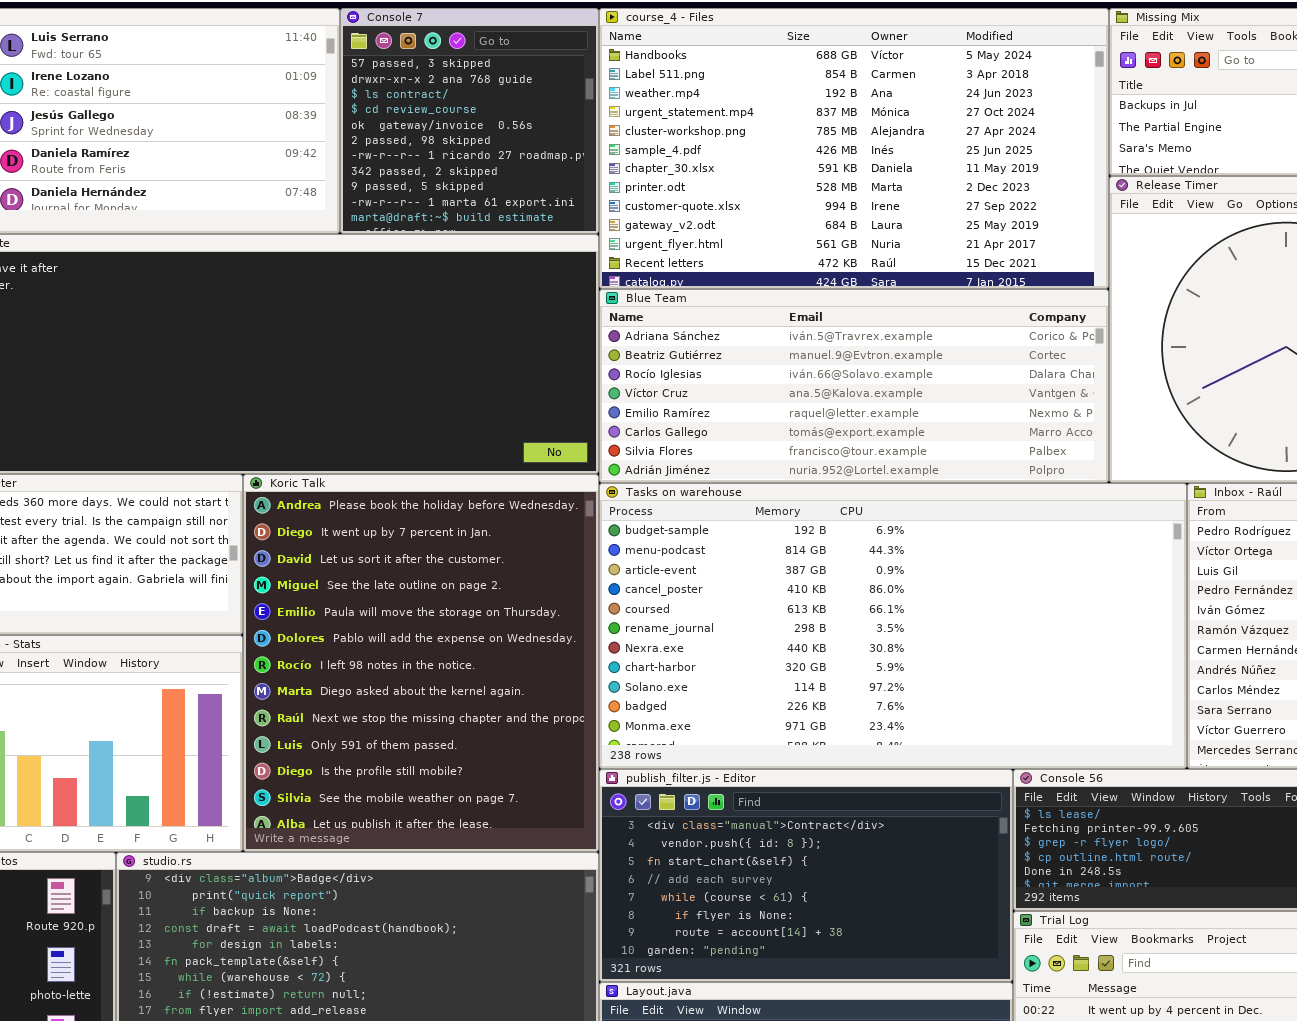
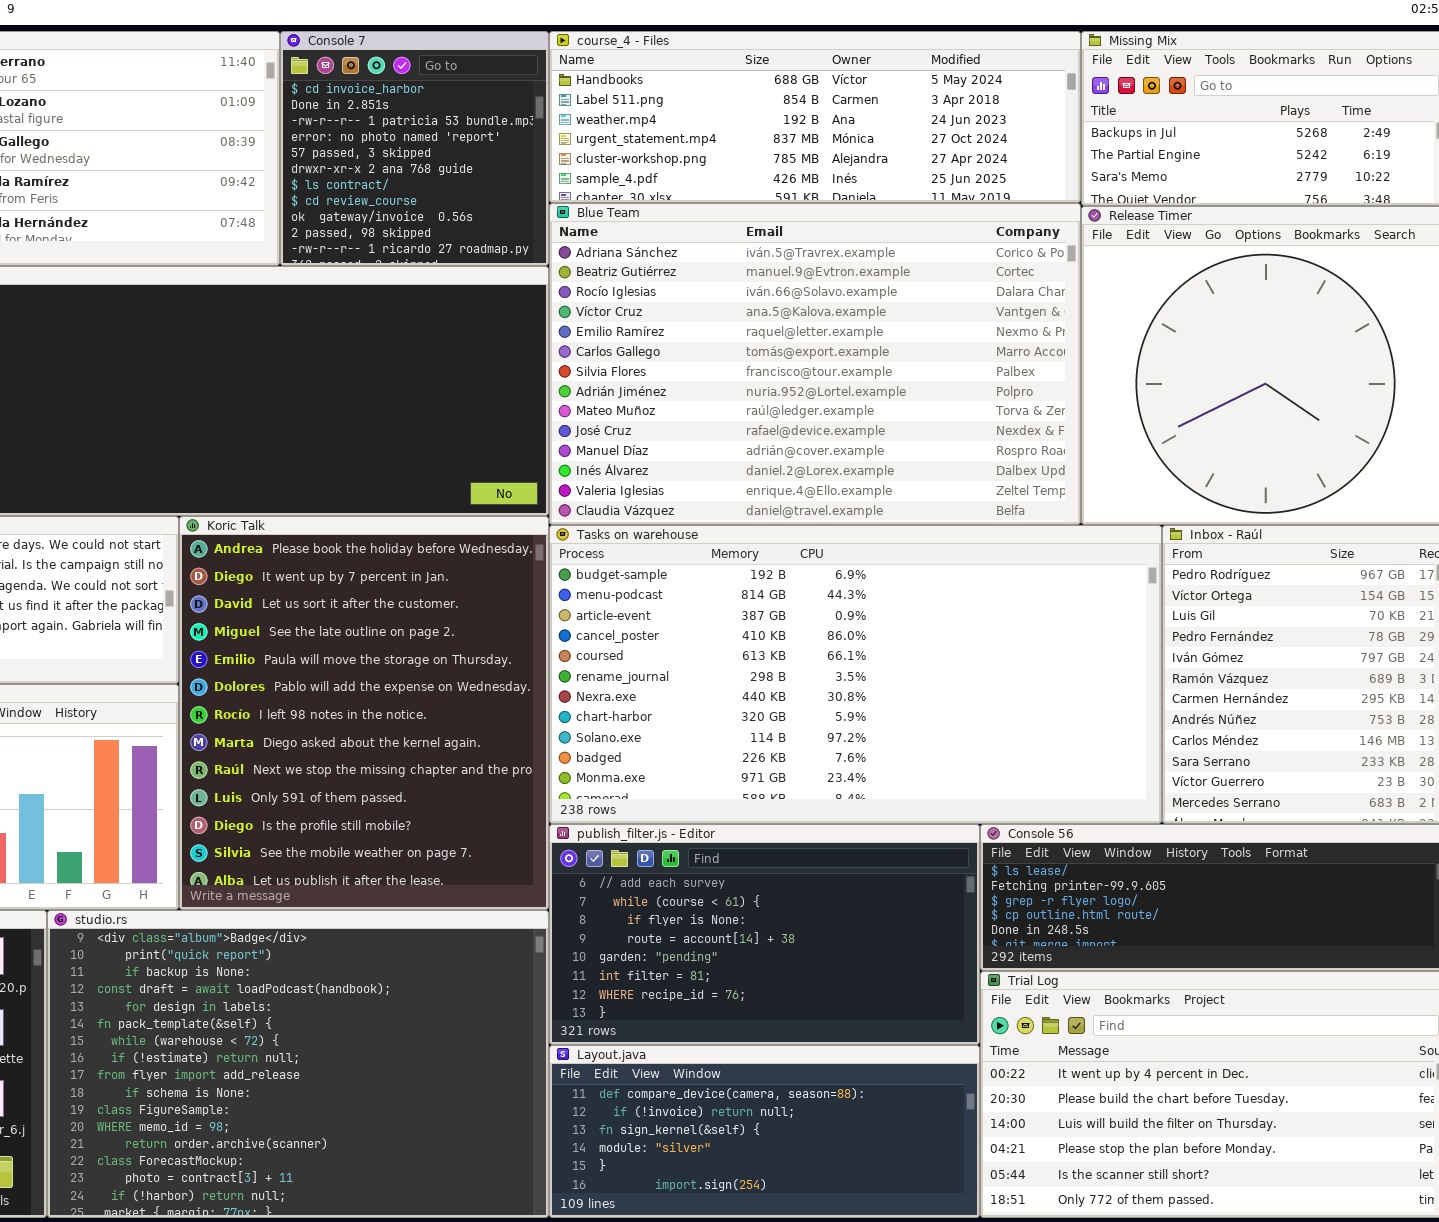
Console 7: [340,8,599,234] -> [280,31,549,266], scrolled up 4 rows
course_4 - Files: [599,8,1109,289] -> [549,31,1081,203], resized
Blue Team: [599,289,1109,483] -> [549,203,1081,525], resized
publish_filter.js - Editor: [599,769,1013,982] -> [549,824,980,1045], scrolled down 3 rows

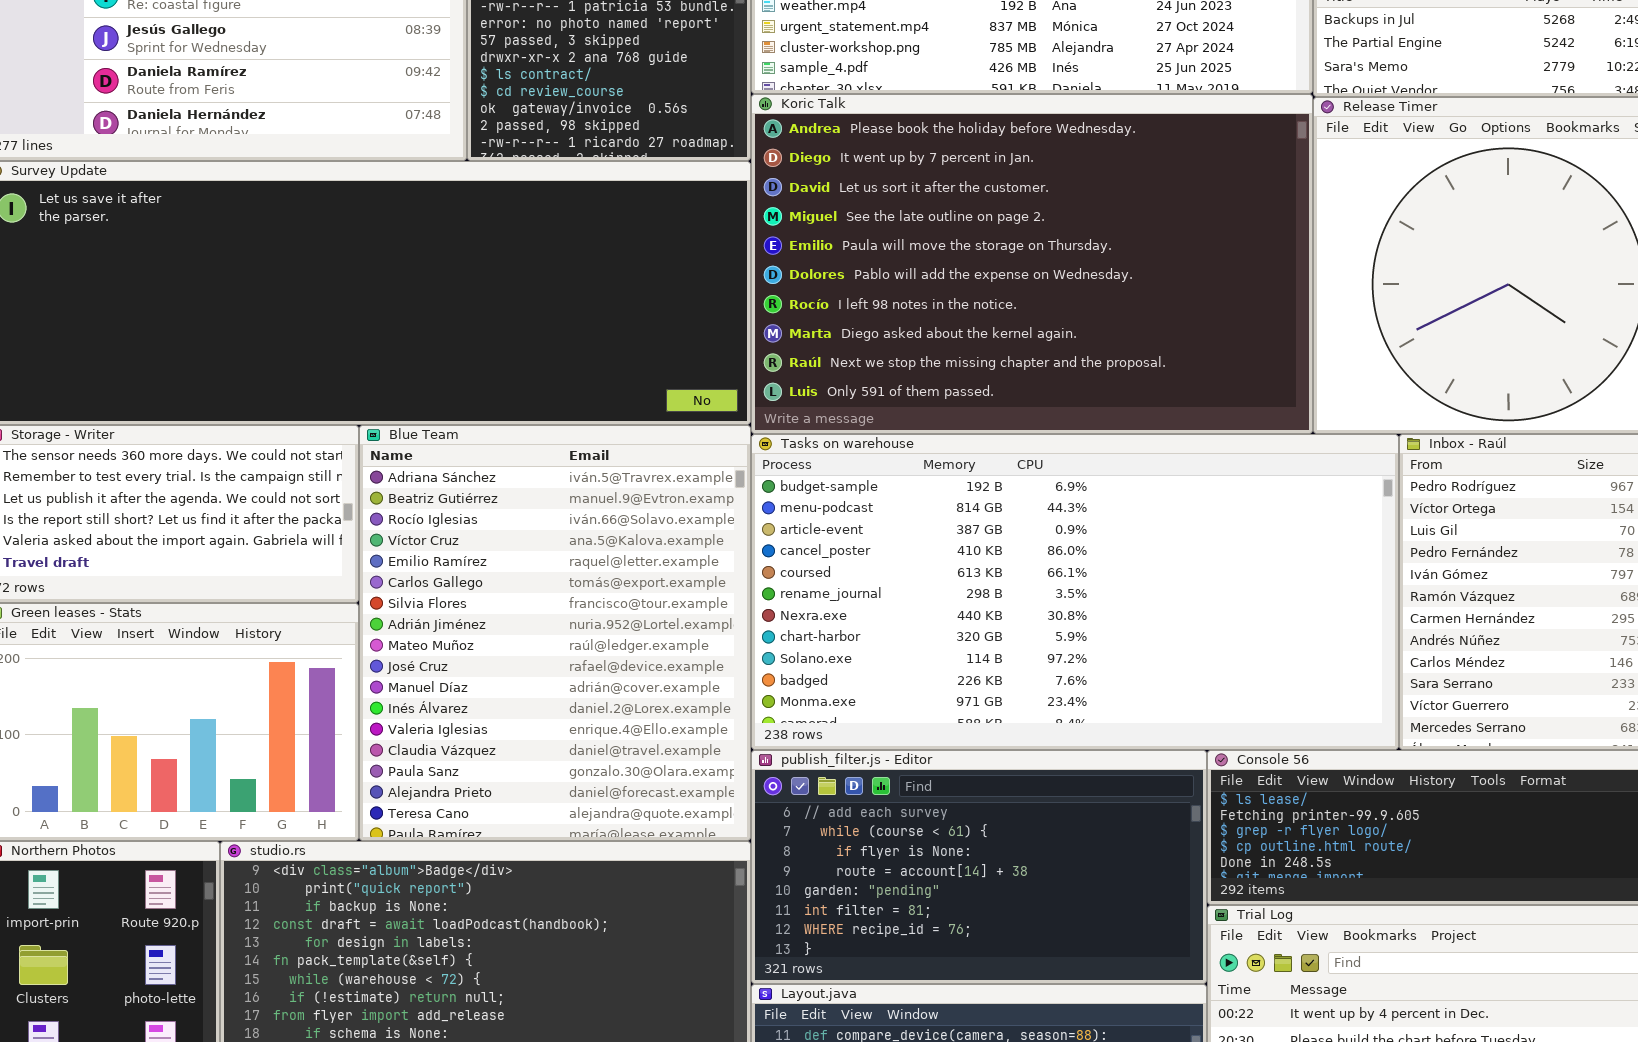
Blue Team: [549,203,1081,525] -> [359,425,751,841], moved, resized
Koric Talk: [179,516,549,910] -> [751,94,1313,434], moved, resized

